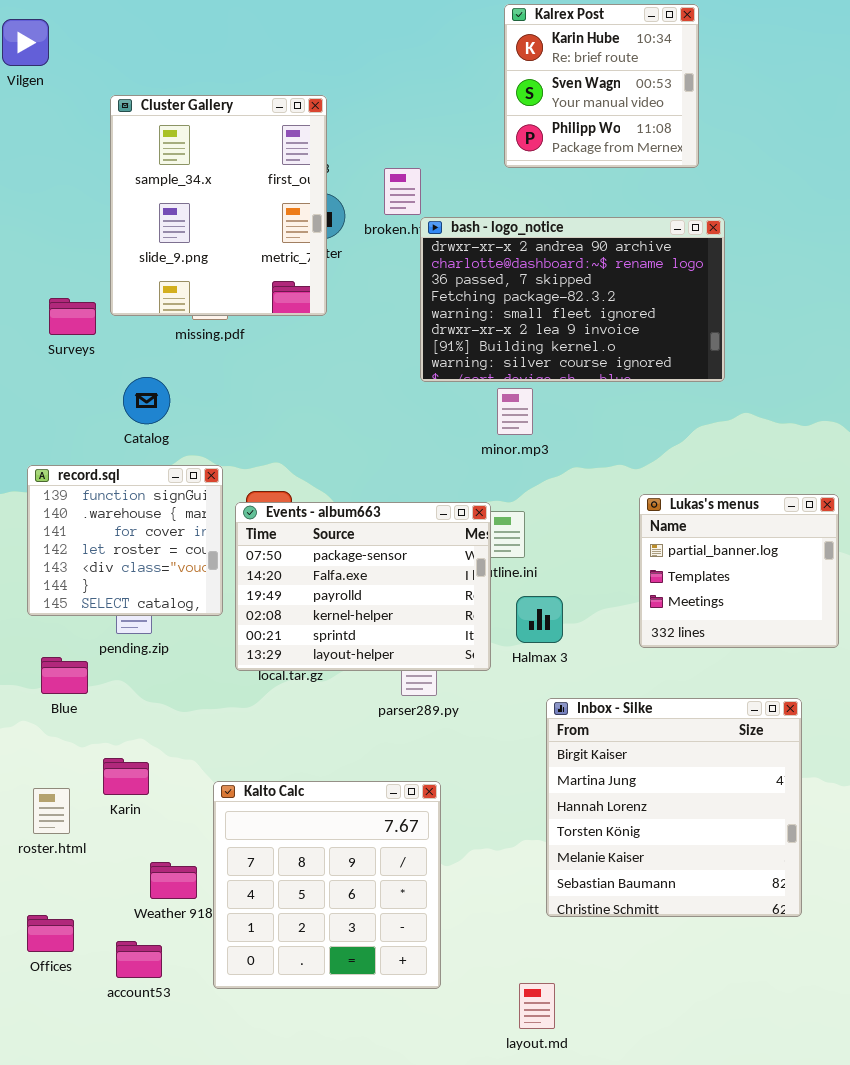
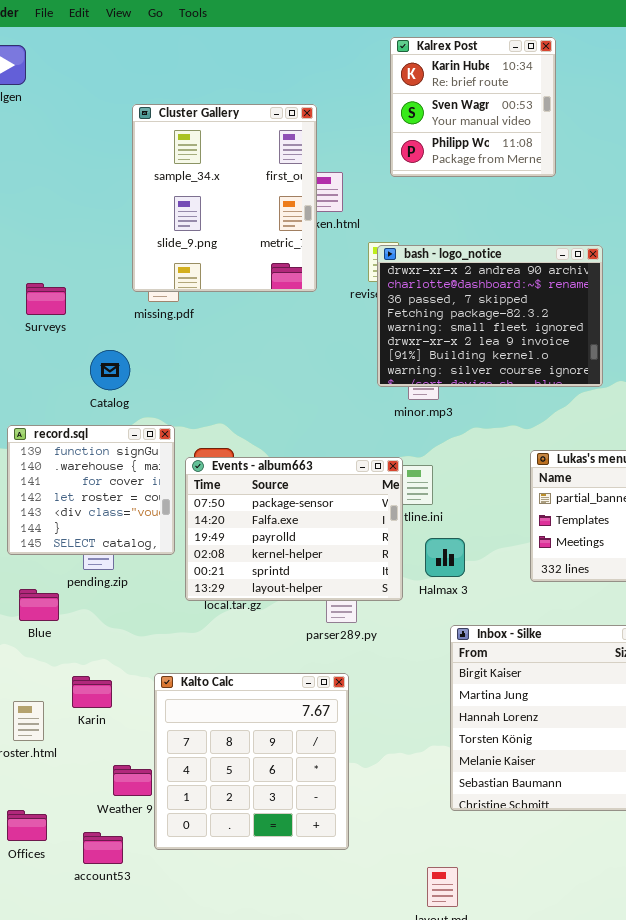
Kalrex Post: [504,4,699,168] -> [390,37,556,177], moved
Cluster Gallery: [110,95,327,316] -> [132,104,317,292], moved
bash - logo_notice: [420,217,725,382] -> [377,245,603,387], moved, resized
Kalto Calc: [213,781,441,989] -> [154,673,349,850], moved

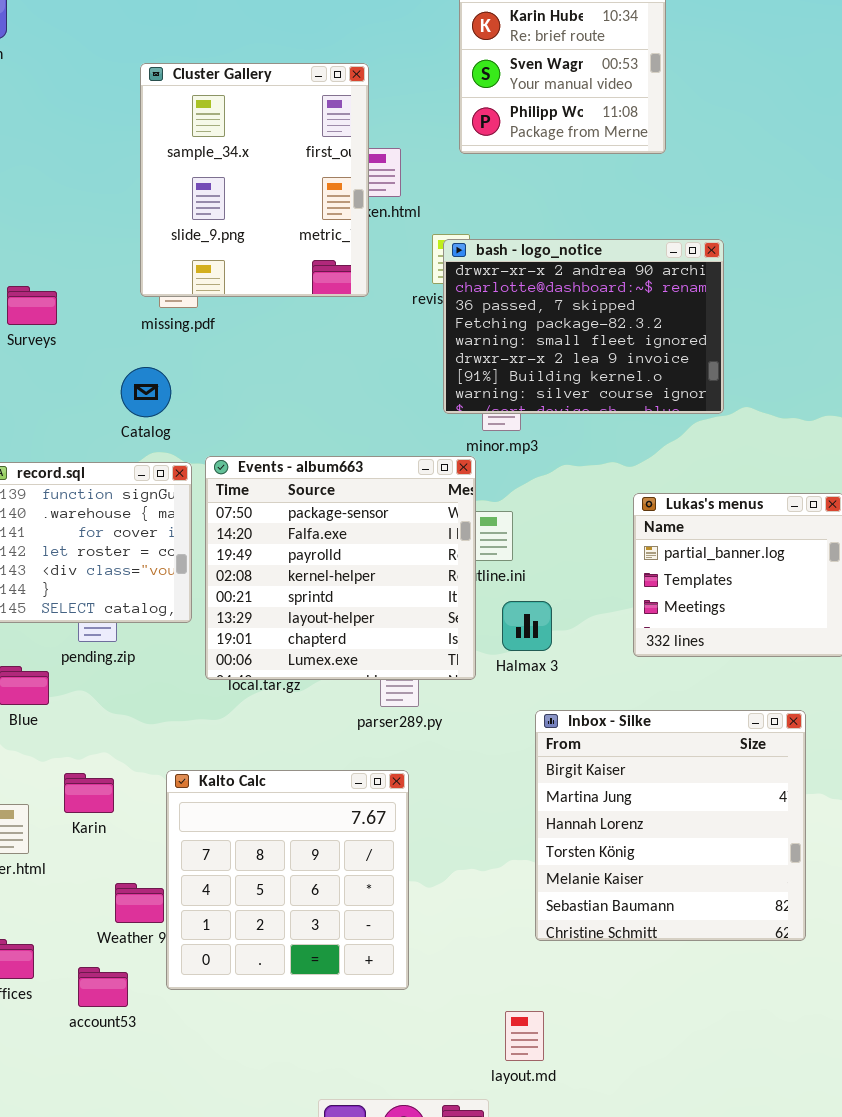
Catalog: [90,350,130,390] -> [121,367,171,417], moved
Events - album663: [185,457,403,601] -> [205,456,476,680], resized

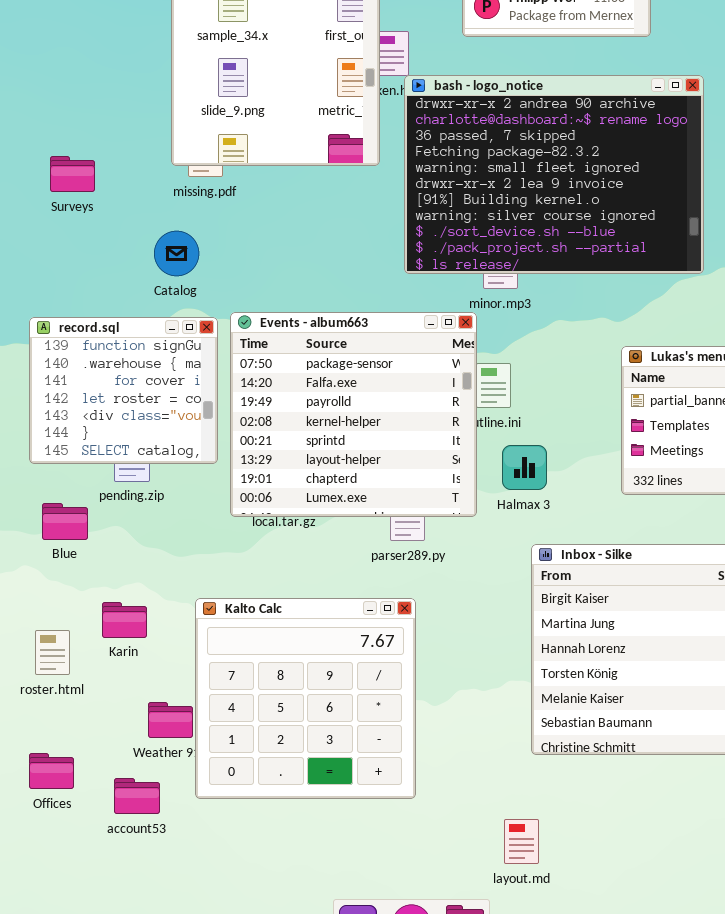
bash - logo_notice: [443,239,724,414] -> [404,75,704,274], resized

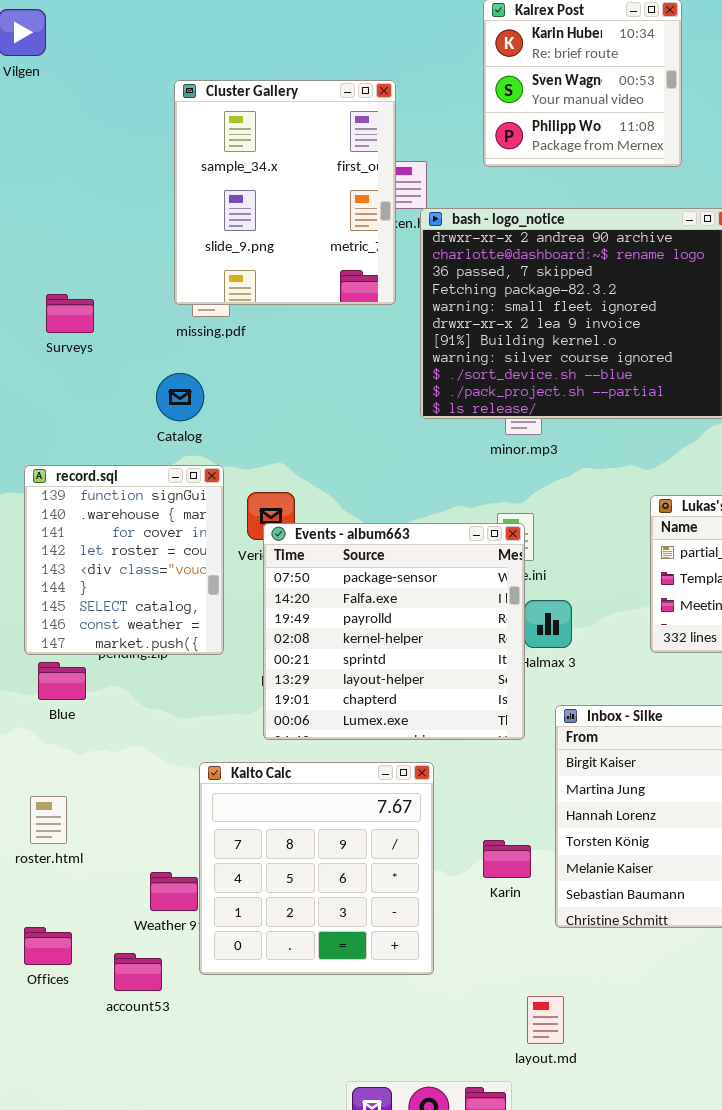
Events - album663: [230,312,477,517] -> [263,523,525,740], moved
record.sql: [29,317,218,464] -> [24,465,224,655], resized
Karin: [102,602,147,638] -> [483,840,531,878], moved

